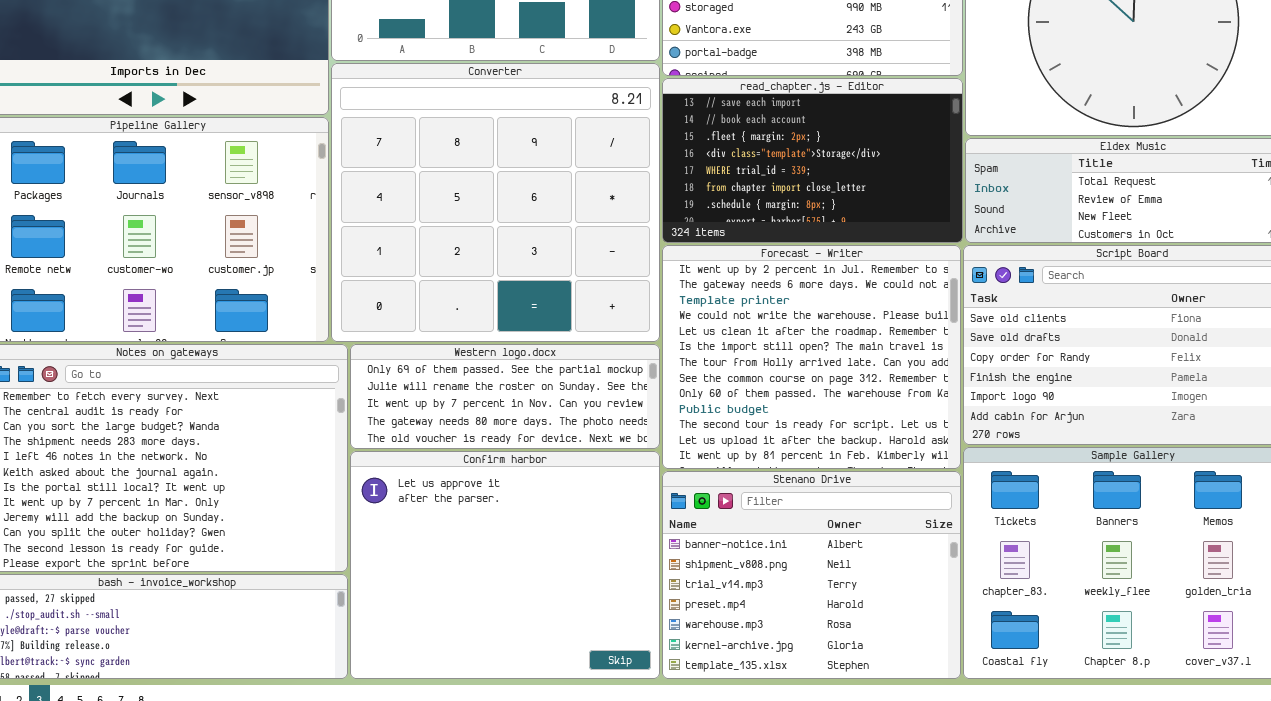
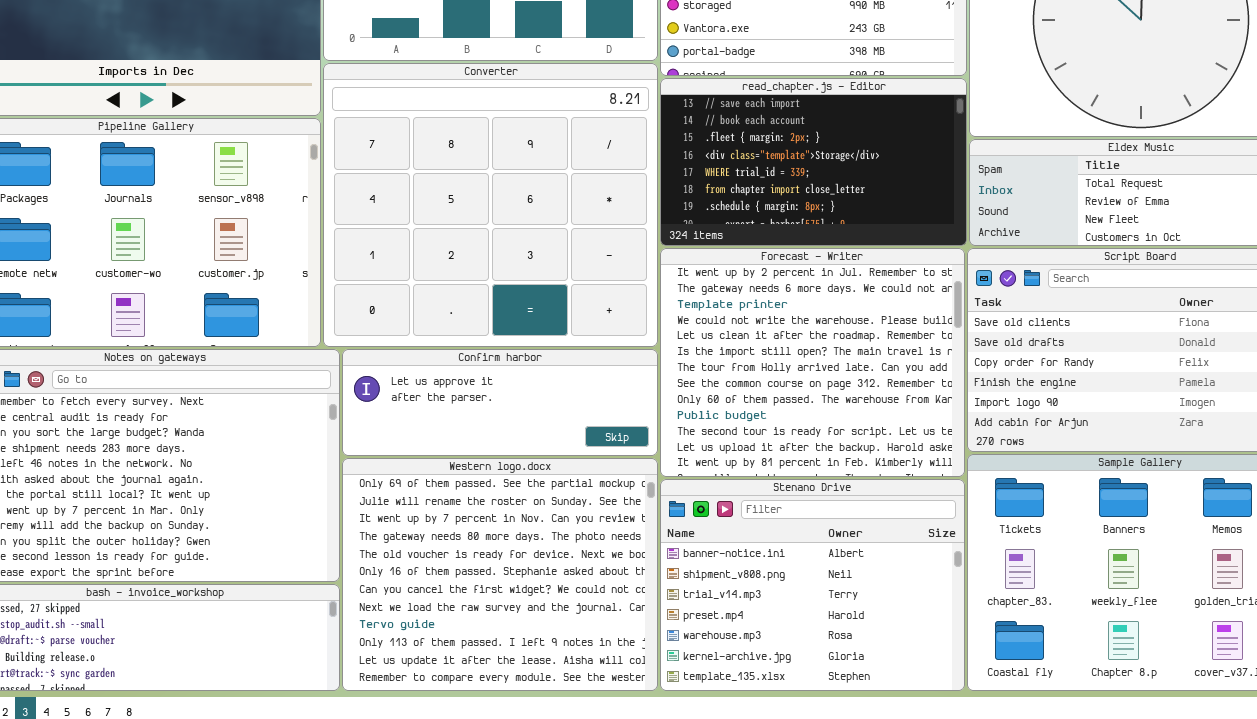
Western logo.docx: [350,344,660,449] -> [342,458,658,691], moved, resized
Confirm harbor: [350,451,660,679] -> [342,349,658,456], moved, resized

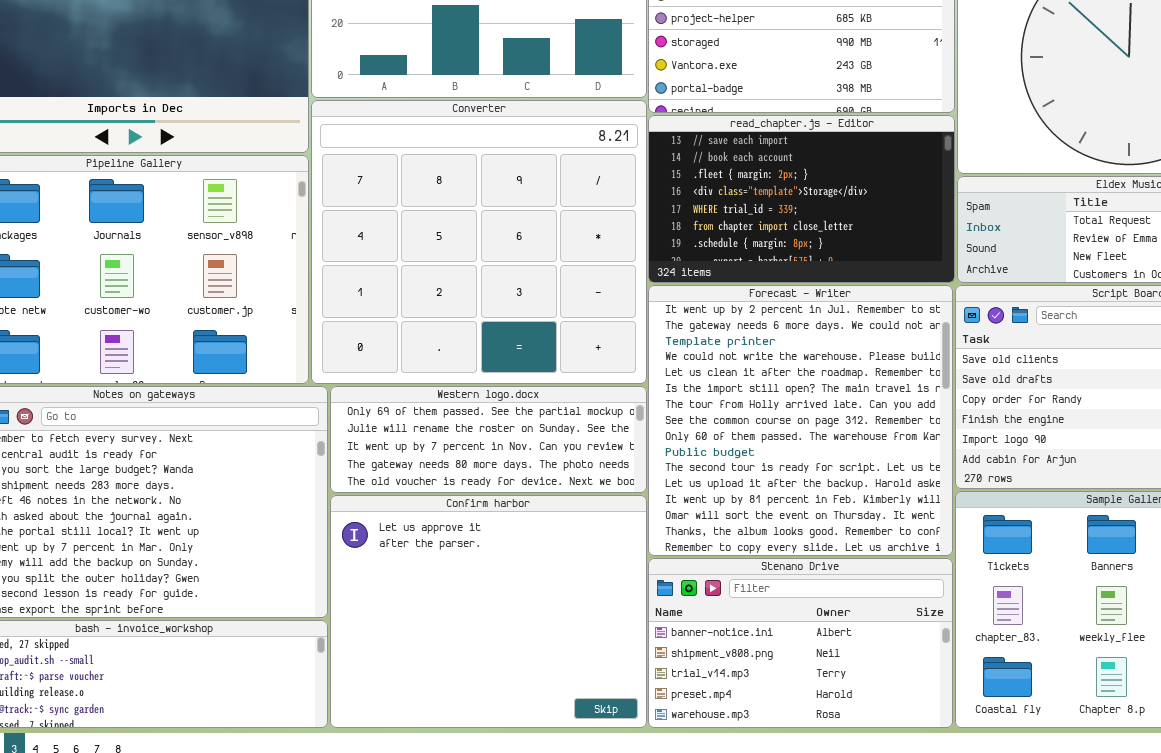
Forecast - Writer: [660,248,965,477] -> [648,285,953,556], resized
Confirm harbor: [342,349,658,456] -> [330,495,647,728], moved, resized
Western logo.docx: [342,458,658,691] -> [330,386,647,493], moved, resized
Stenano Drive: [660,479,965,691] -> [648,558,953,728], resized

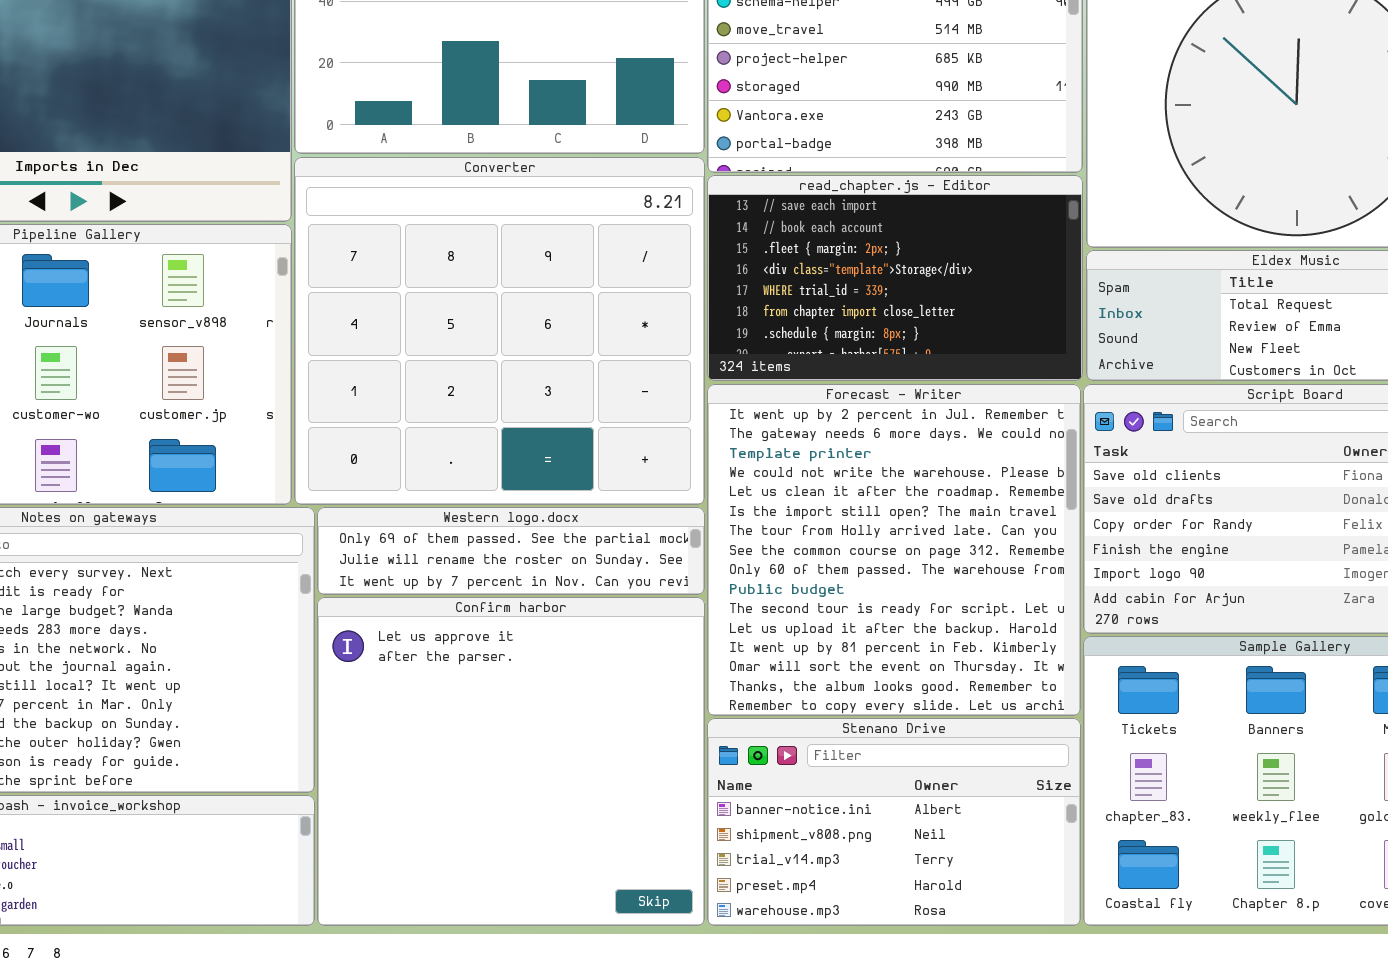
Western logo.docx: [330,386,647,493] -> [317,507,705,595], resized
Confirm harbor: [330,495,647,728] -> [317,597,705,926], resized

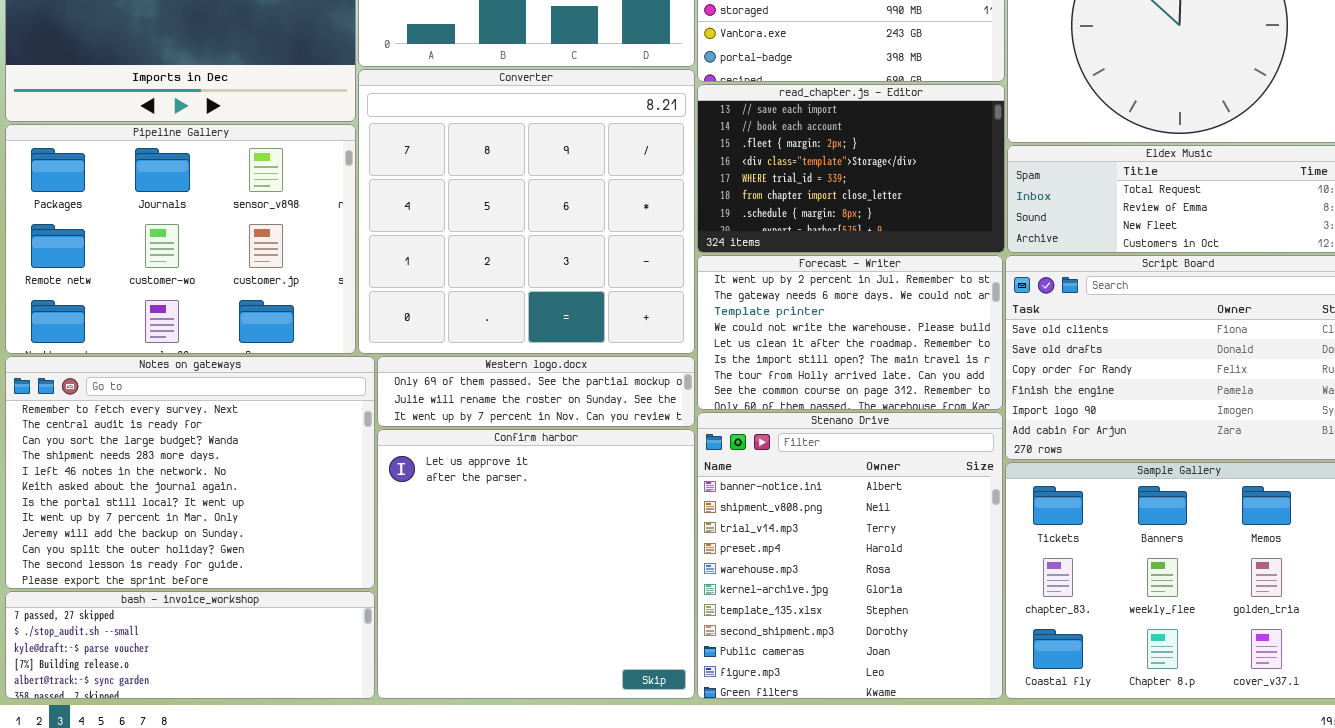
Forecast - Writer: [707,384,1081,716] -> [697,255,1003,410], resized
Stenano Drive: [707,718,1081,926] -> [697,412,1003,699], resized

